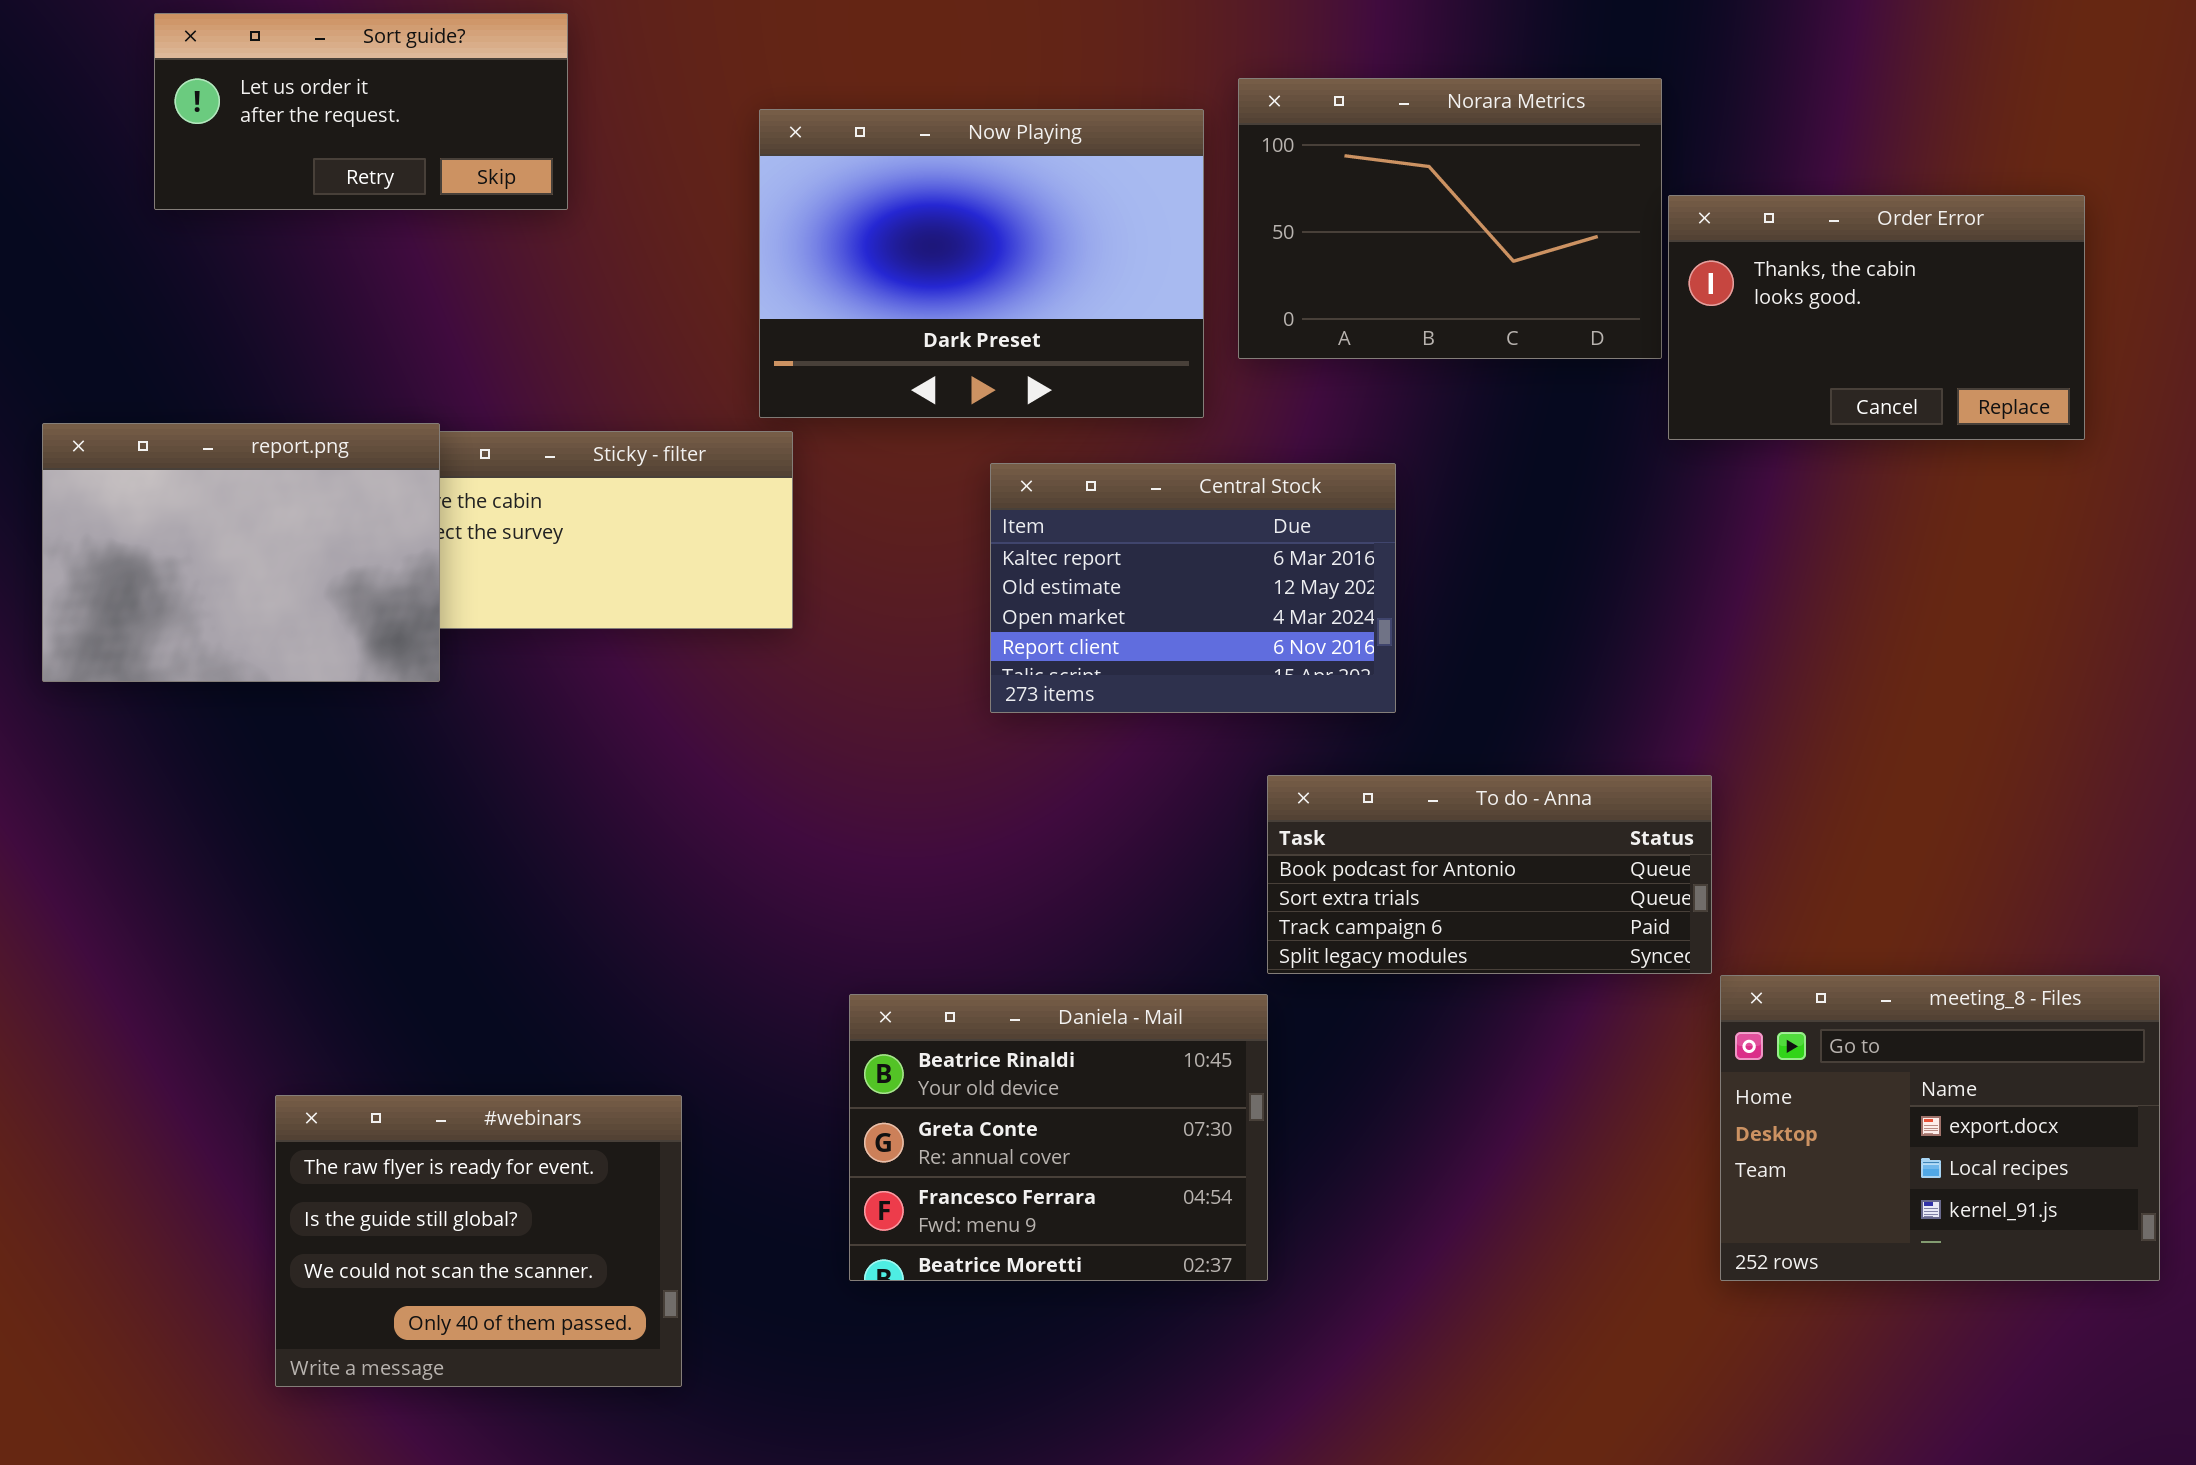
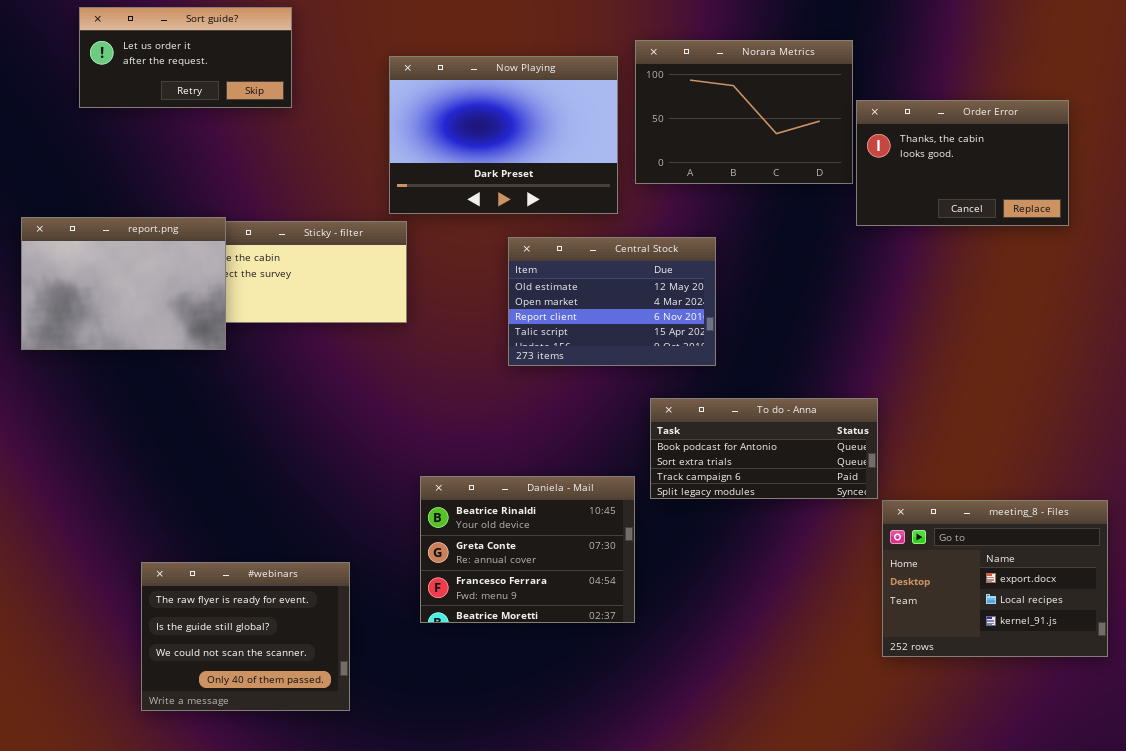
Central Stock: [990,463,1396,713] -> [508,237,716,366], scrolled down 1 row
Daniela - Mail: [849,994,1268,1281] -> [420,476,635,623], moved

